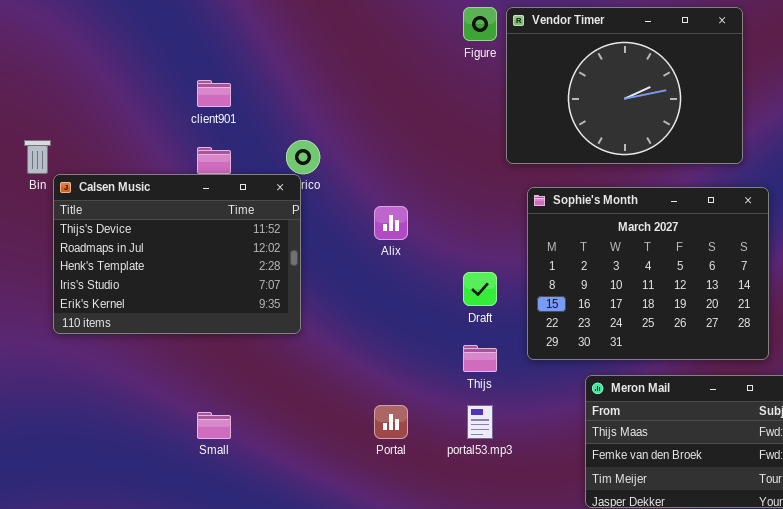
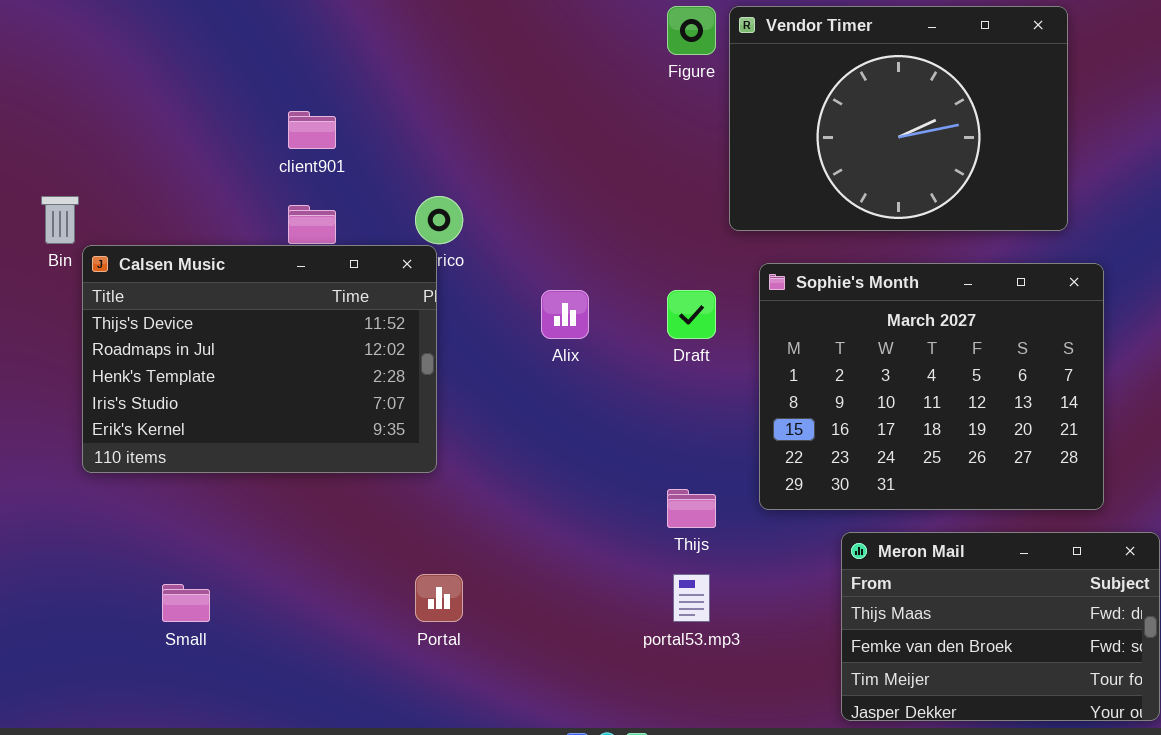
Draft: [463,272,497,306] -> [667,290,716,339], moved
Portal: [374,405,408,439] -> [415,574,463,622], moved
Small: [197,412,231,439] -> [162,584,210,622], moved

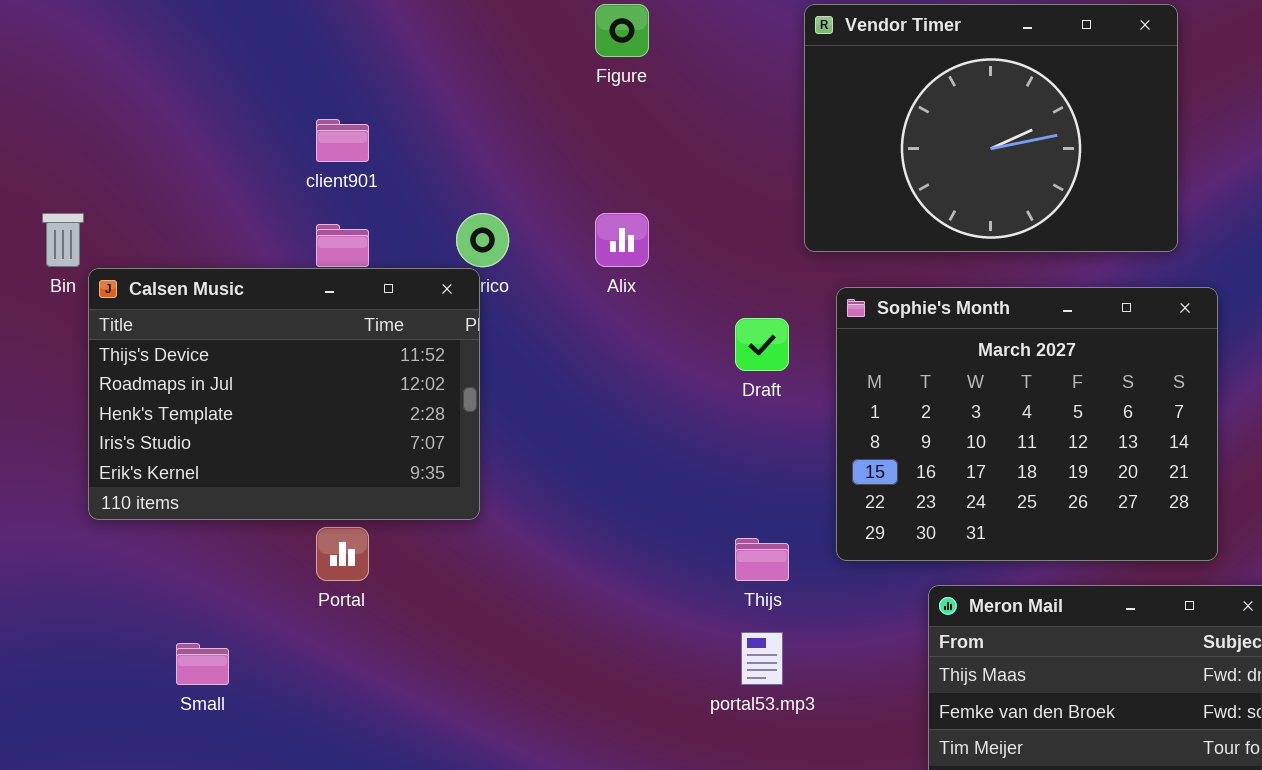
Figure: [667,6,716,55] -> [595,4,649,57], moved
Alix: [541,290,589,339] -> [595,213,649,267], moved
Portal: [415,574,463,622] -> [316,527,369,581], moved

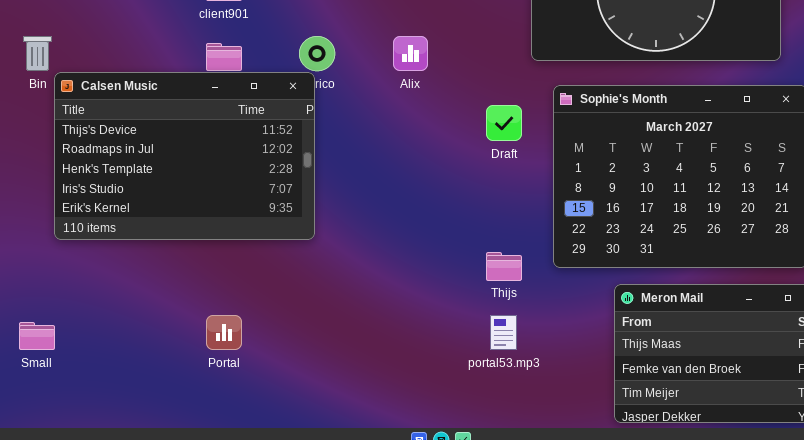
Portal: [316,527,369,581] -> [206,315,242,350], moved
Small: [176,643,229,685] -> [19,322,55,350], moved

